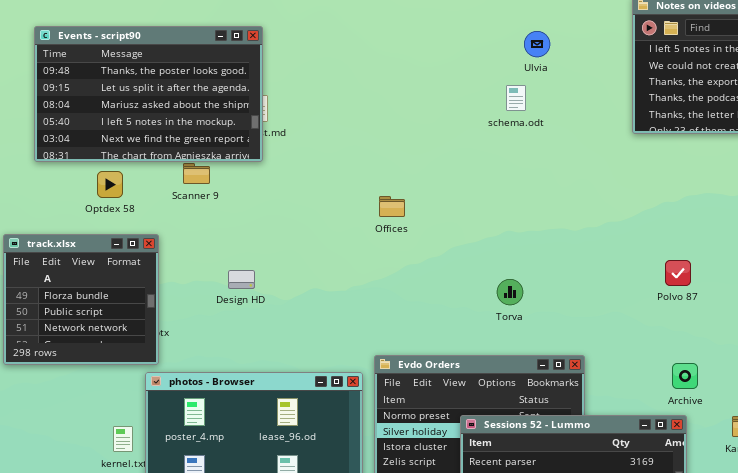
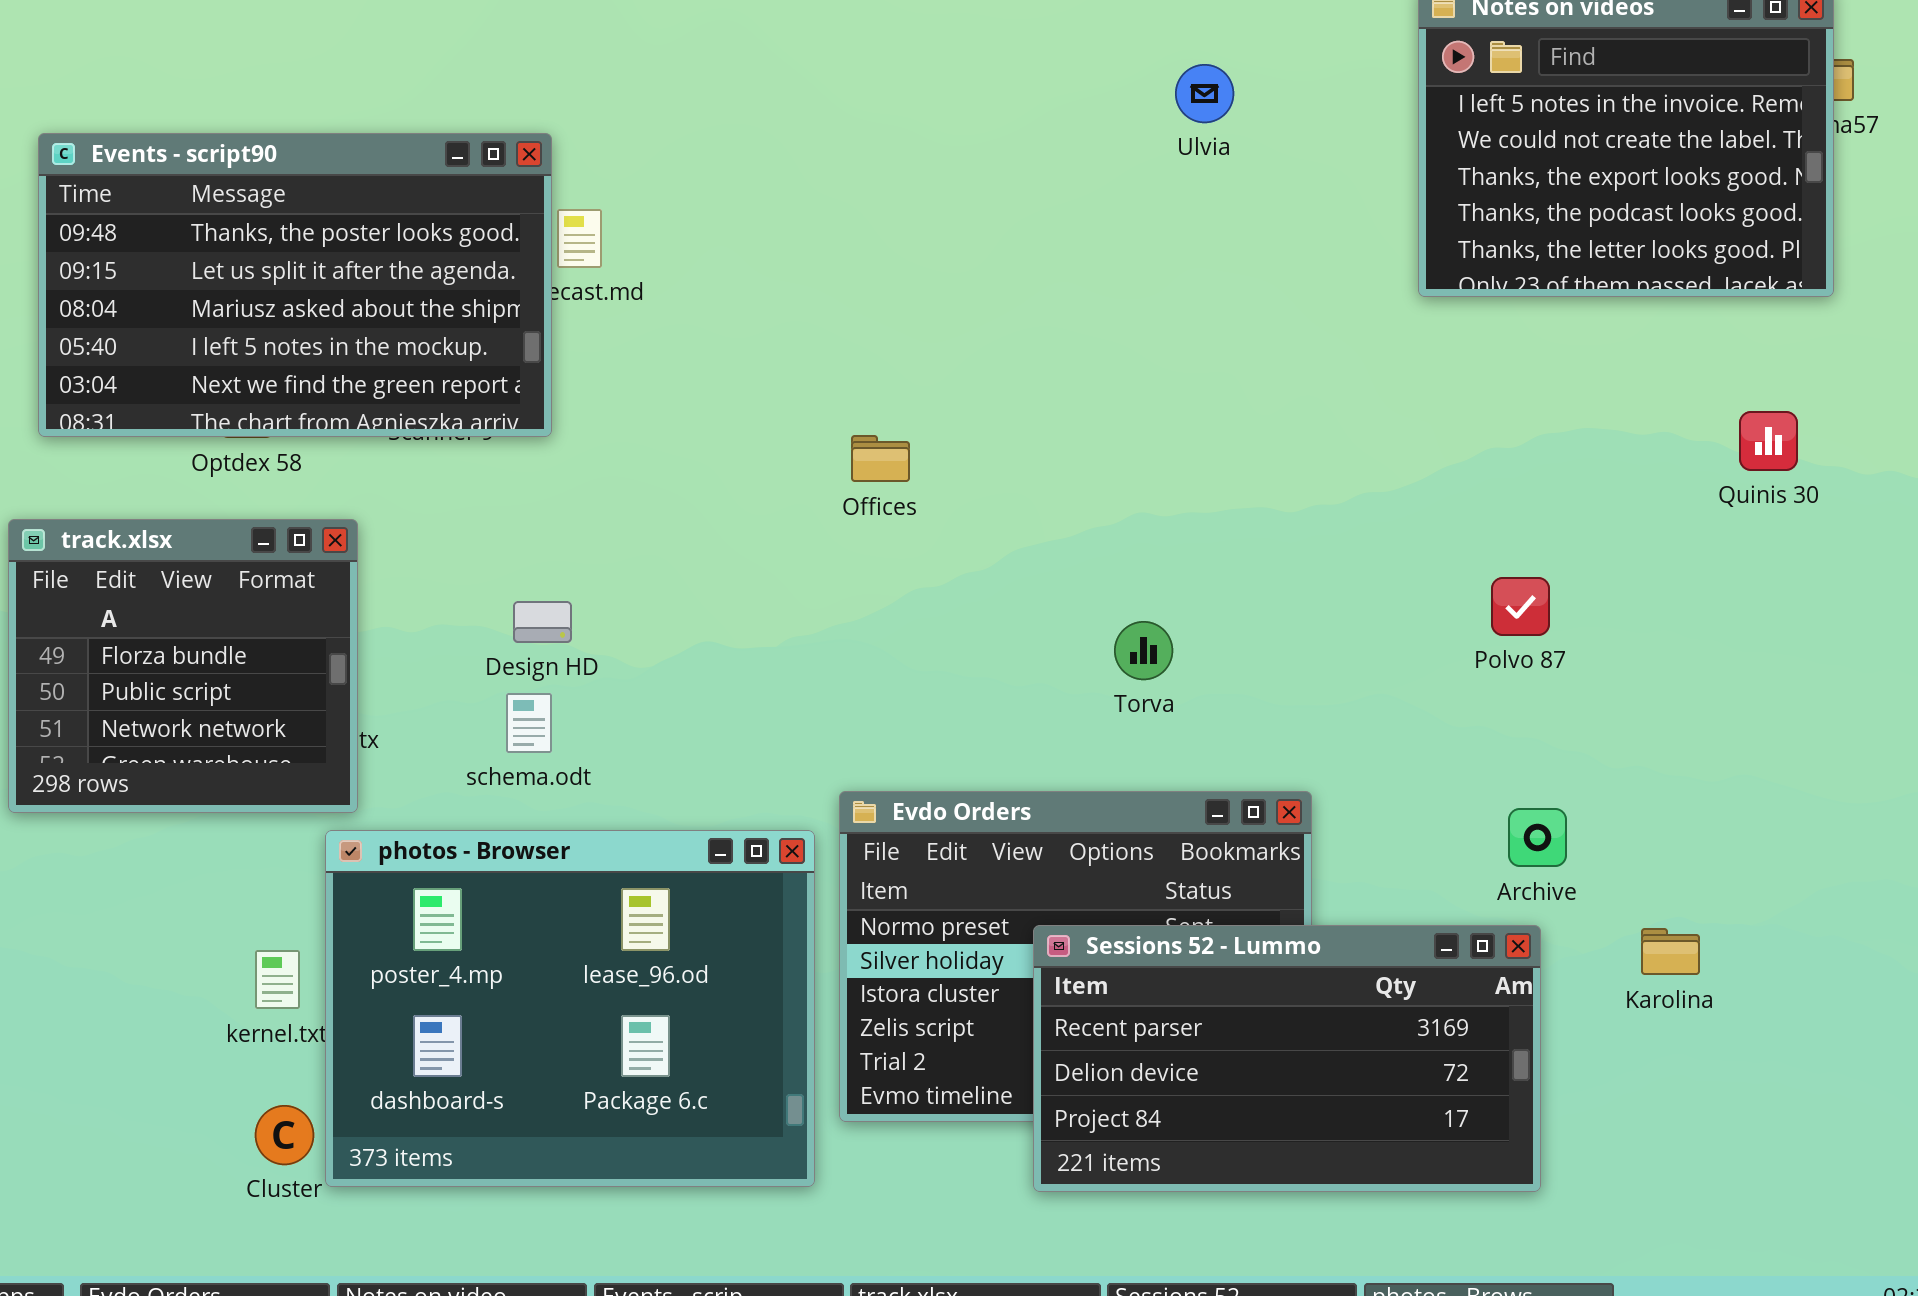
Events - script90: [34,26,263,162] -> [38,133,552,437], moved
schema.odt: [506,85,526,111] -> [506,693,552,753], moved

